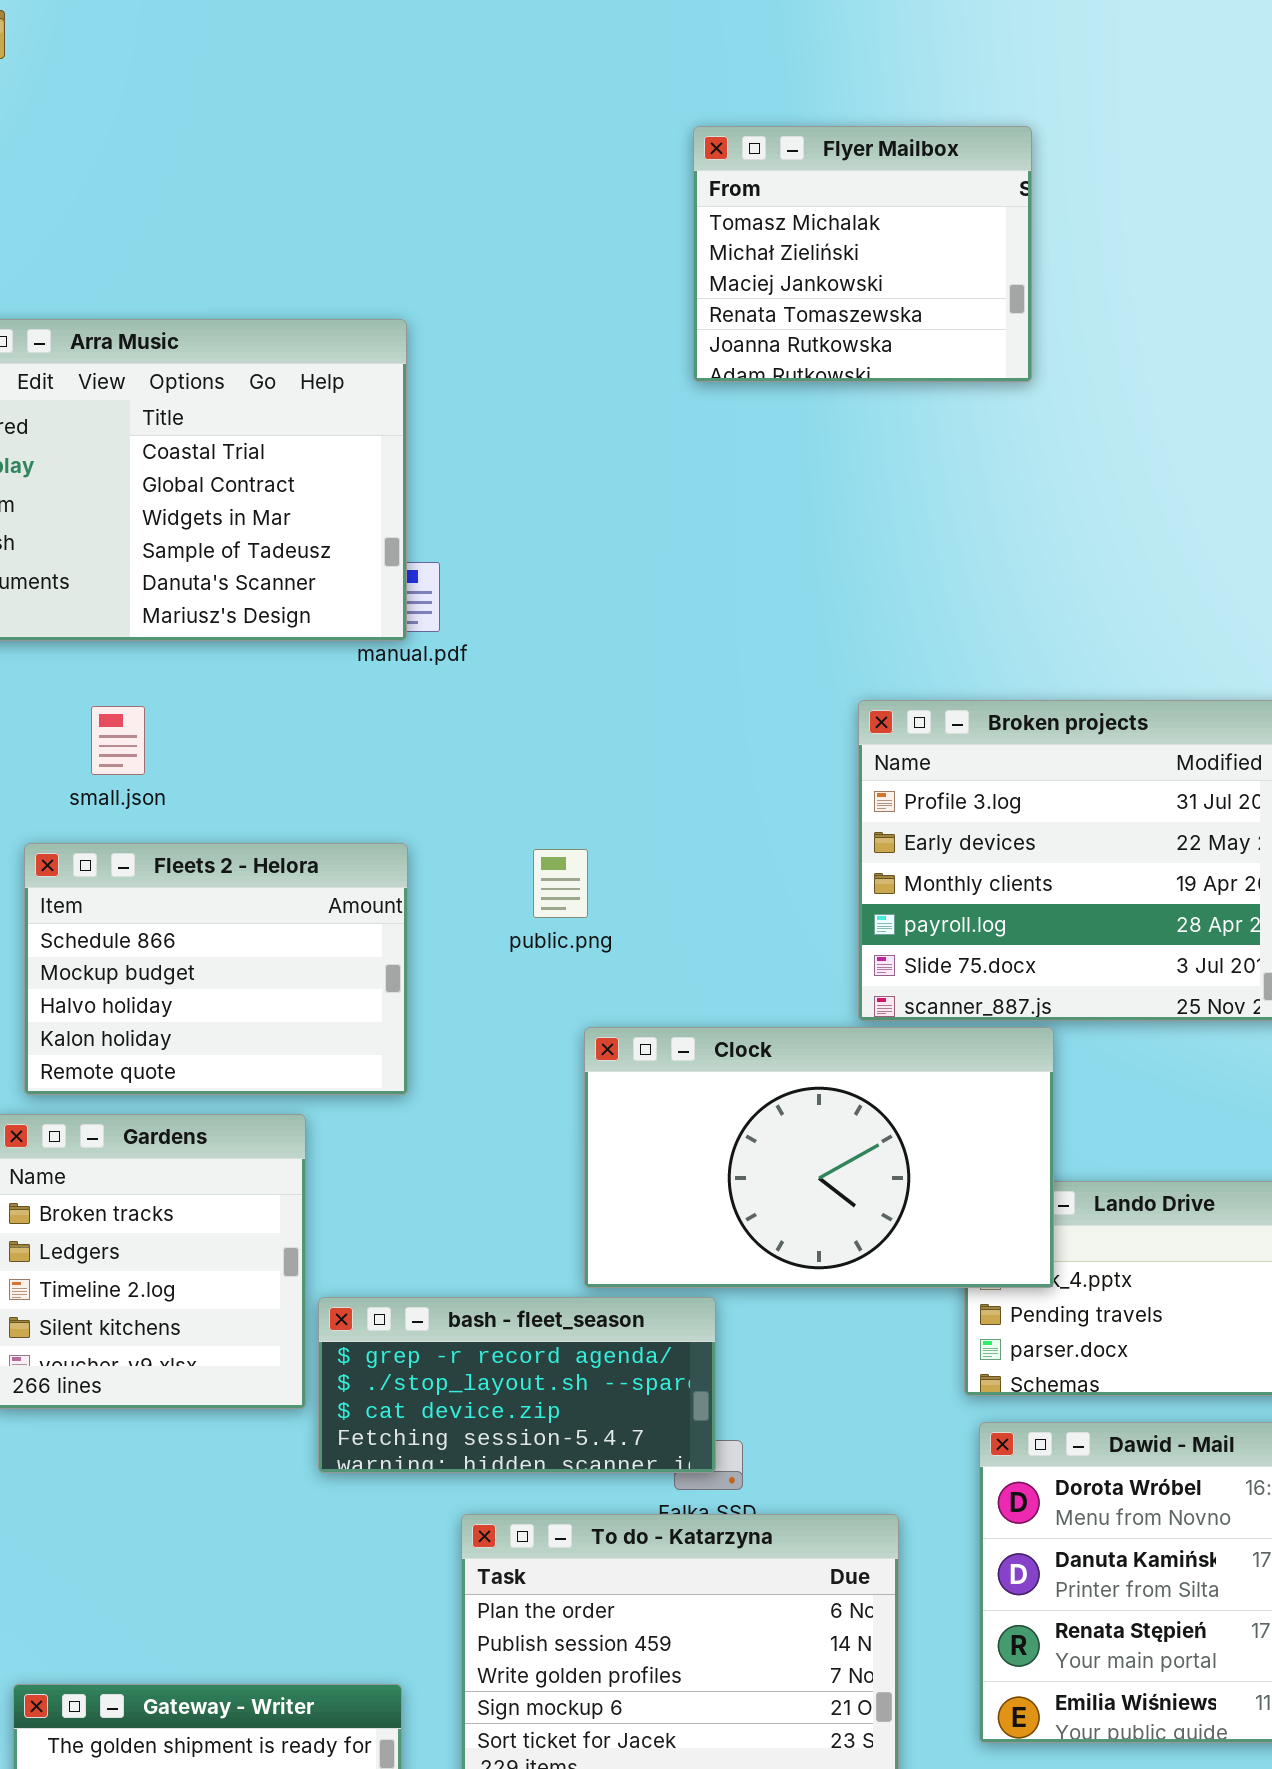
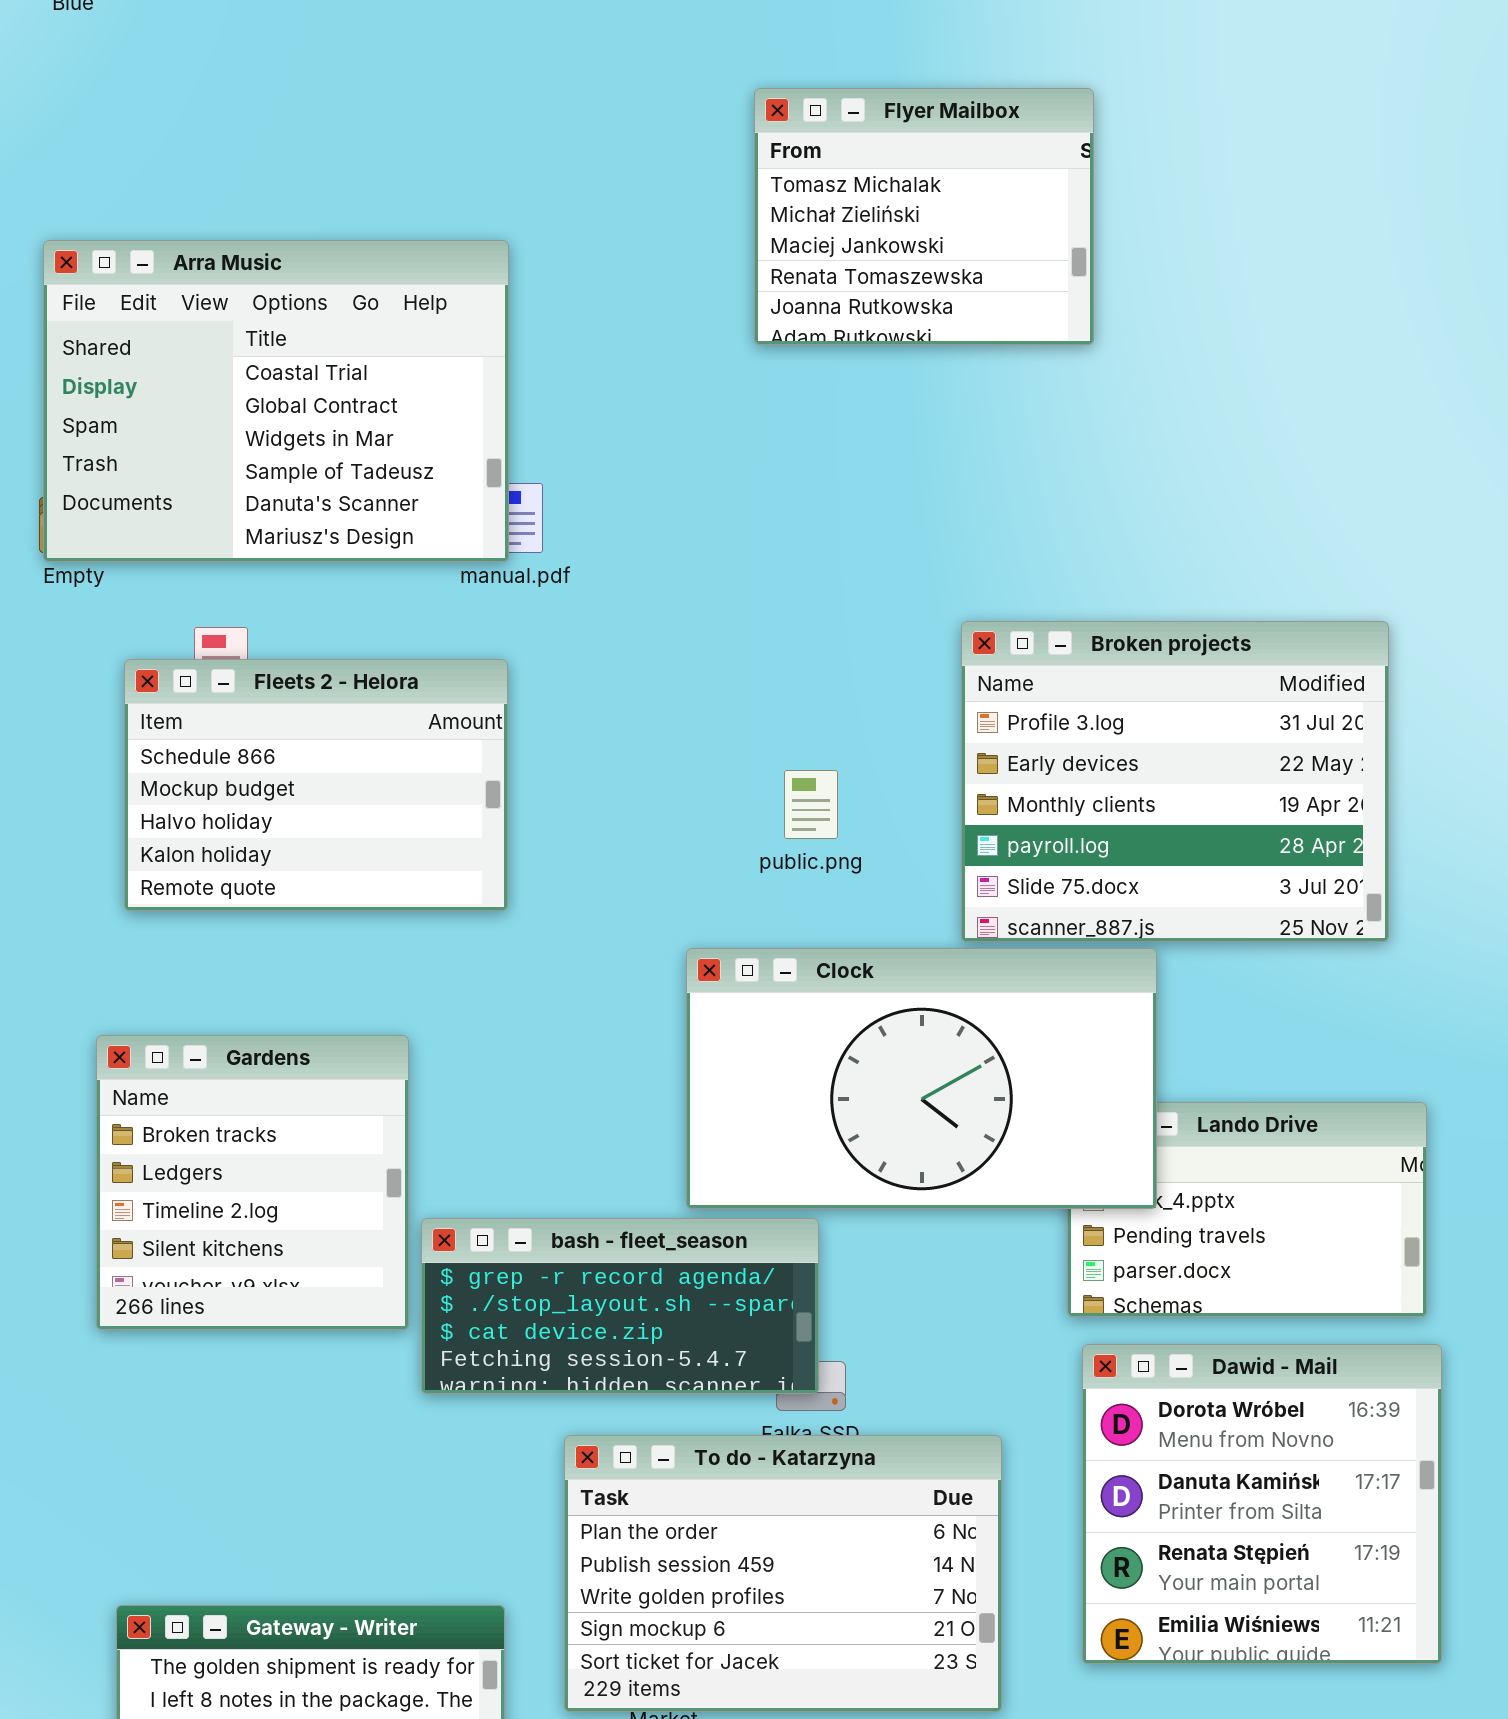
Flyer Mailbox: [693,126,1032,382] -> [754,88,1094,345], moved
Fleets 2 - Helora: [24,843,408,1095] -> [124,659,508,911], moved
public.png: [533,849,588,918] -> [784,770,838,839], moved

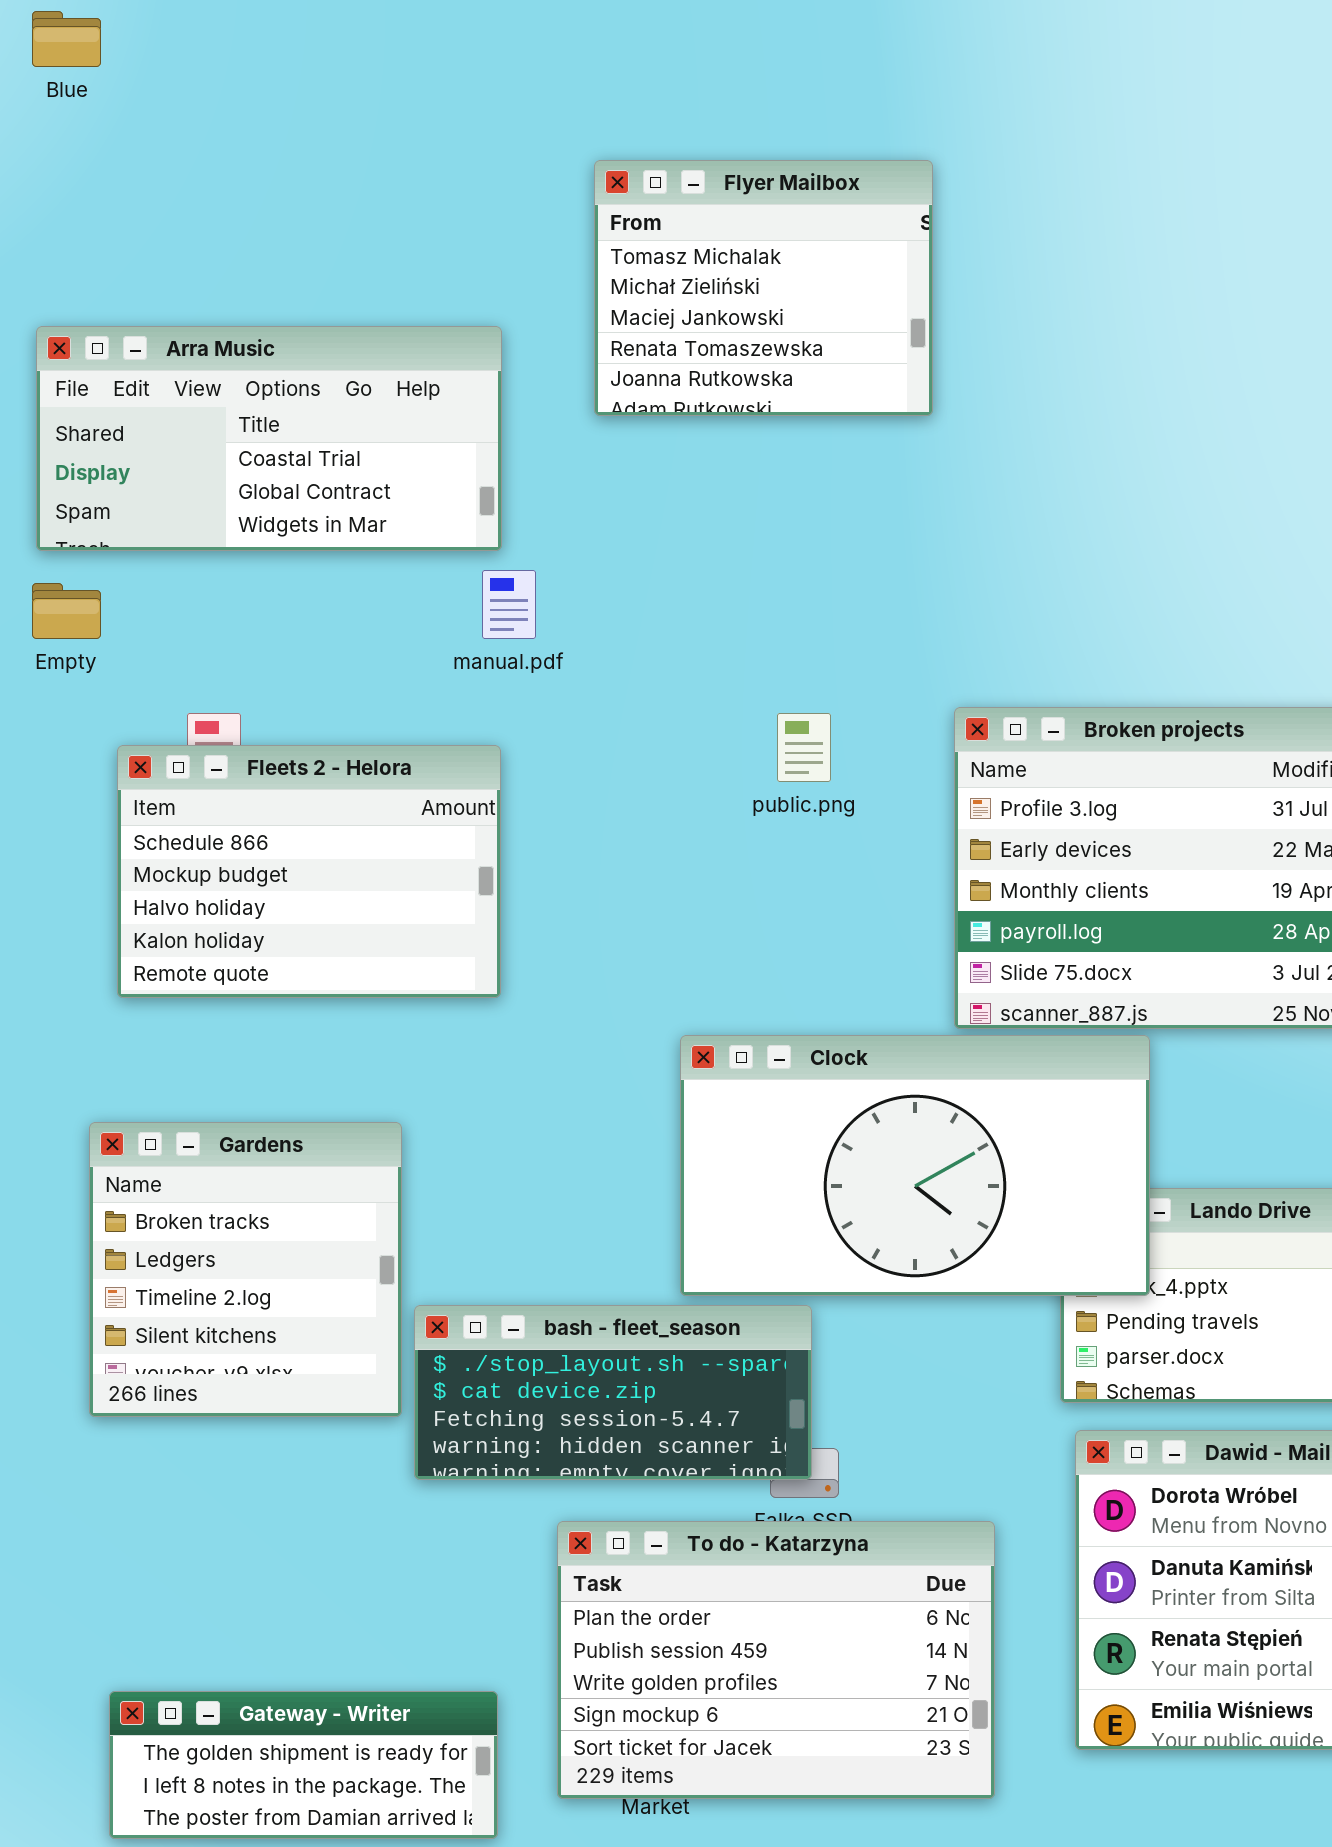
Flyer Mailbox: [754,88,1094,345] -> [594,160,933,416], moved
Arra Music: [43,240,509,562] -> [36,326,502,551], resized
public.png: [784,770,838,839] -> [777,713,831,782], moved
bash - fleet_season: [421,1218,819,1394] -> [414,1305,812,1480], scrolled down 1 row

